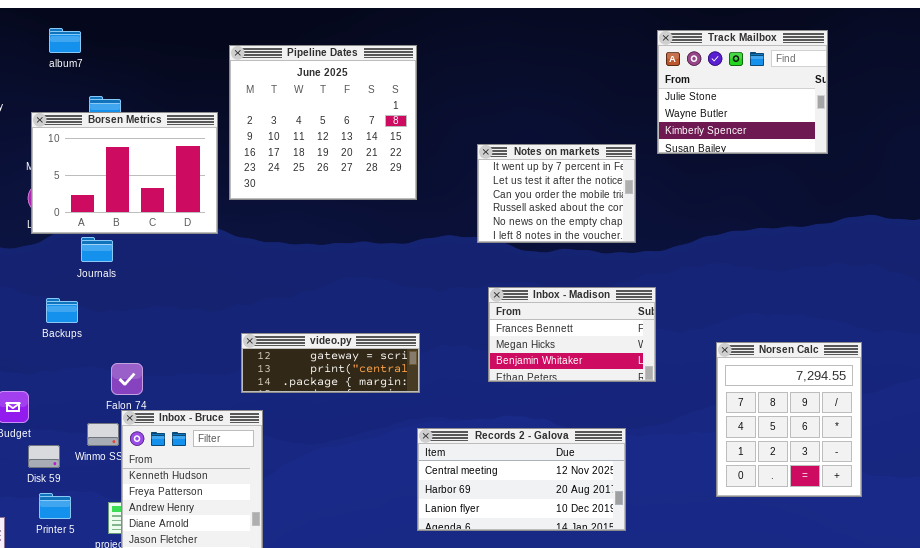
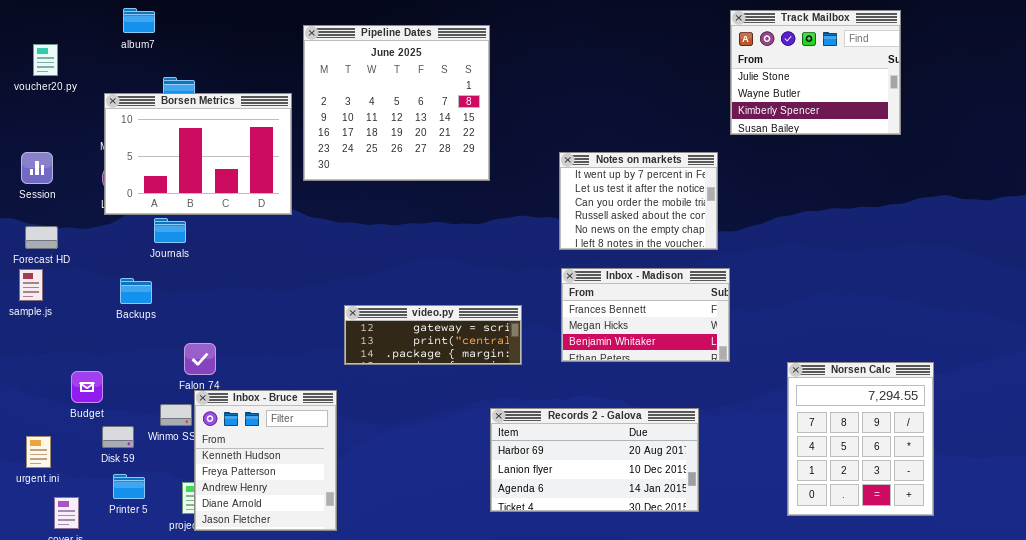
Notes on markets: [477,144,636,243] -> [559,152,718,250], moved
video.py: [241,333,420,393] -> [344,305,522,365], moved
Norsen Calc: [716,342,862,497] -> [787,362,934,516], moved
Records 2 - Galova: [417,428,626,531] -> [490,408,699,512], scrolled down 1 row

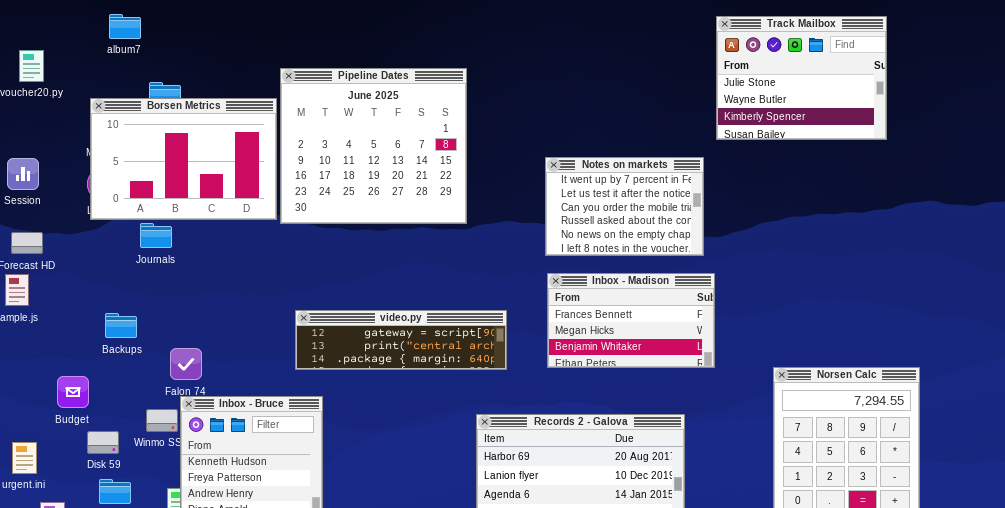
Pipeline Dates: [303,25,490,181] -> [280,68,467,224], moved
Backups: [120,278,152,304] -> [105,313,137,338], moved
video.py: [344,305,522,365] -> [295,310,507,370], resized

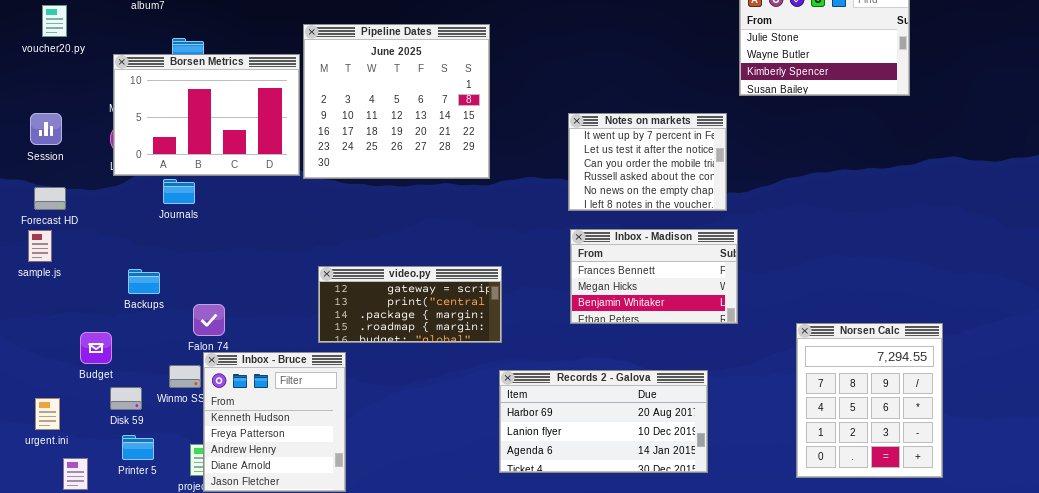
video.py: [295,310,507,370] -> [318,266,502,343], resized

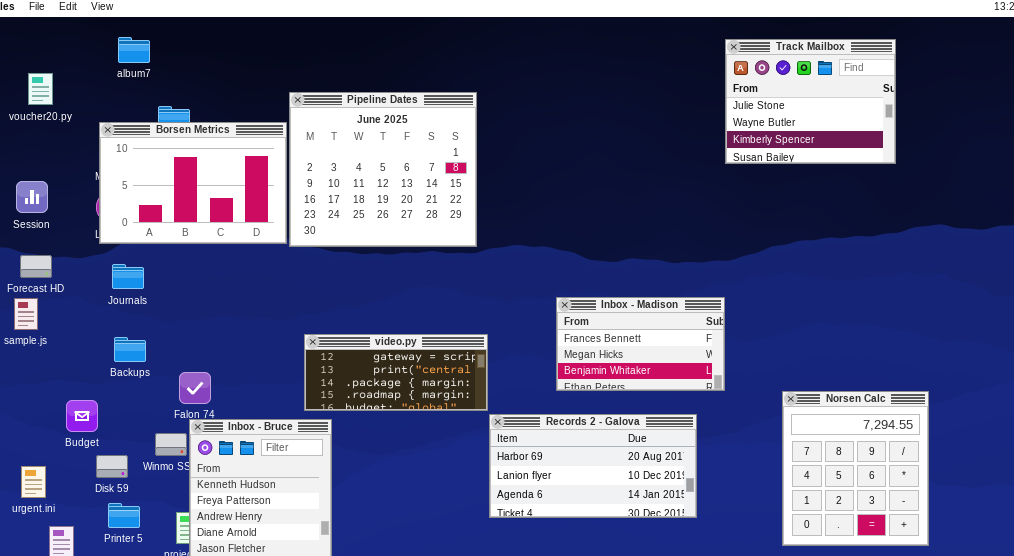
Notes on markets: [568,113,727,211] -> none, closed
Journals: [163,179,195,204] -> [112,264,144,289], moved
Records 2 - Galova: [499,370,708,473] -> [489,414,697,518], moved

